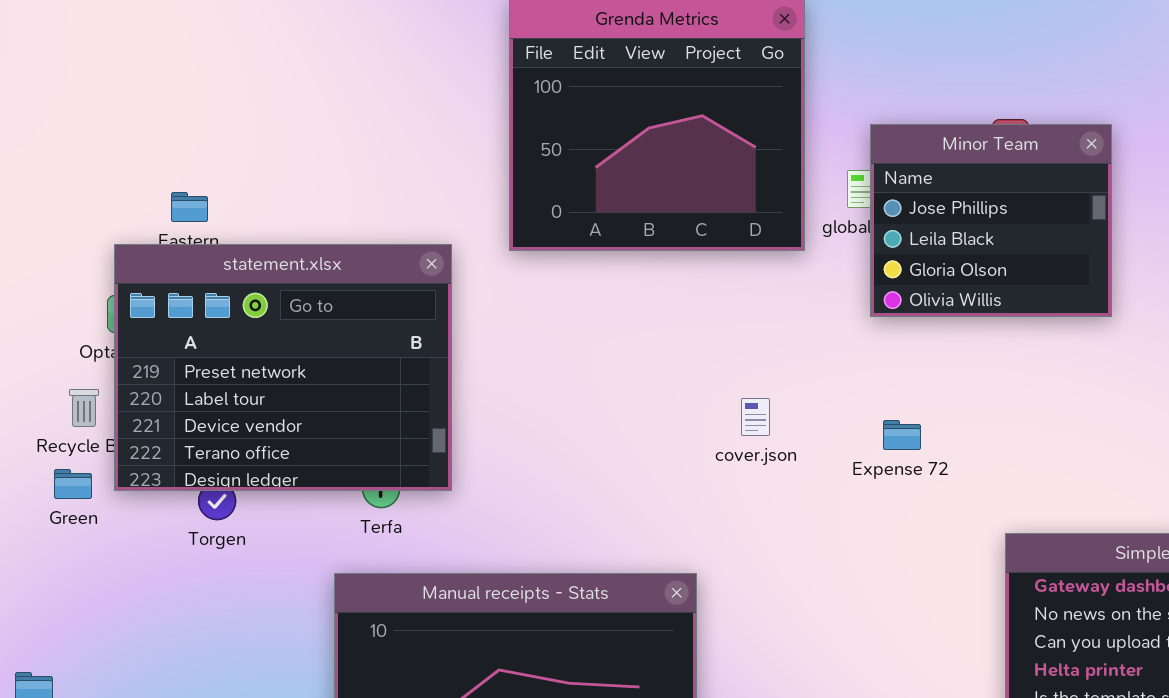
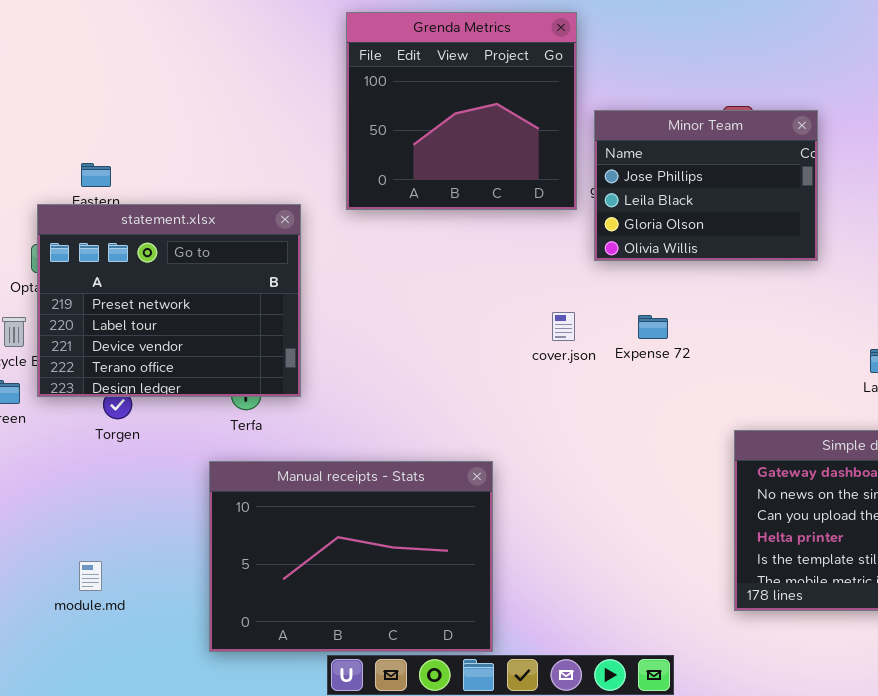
Minor Team: [870,124,1112,317] -> [594,110,818,261], resized
cover.json: [741,398,770,436] -> [552,312,575,341], moved
Expense 72: [883,420,921,450] -> [638,315,668,339], moved

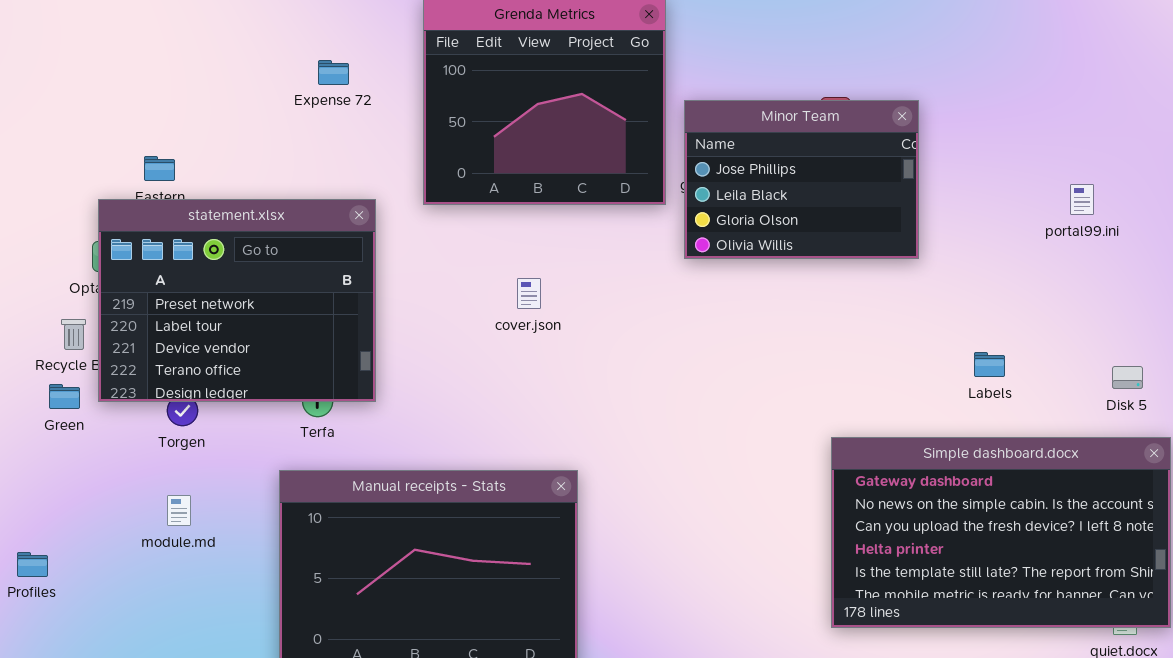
cover.json: [552,312,575,341] -> [517,278,541,309], moved
Expense 72: [638,315,668,339] -> [318,60,349,85], moved
module.md: [79,561,102,591] -> [167,495,191,526], moved

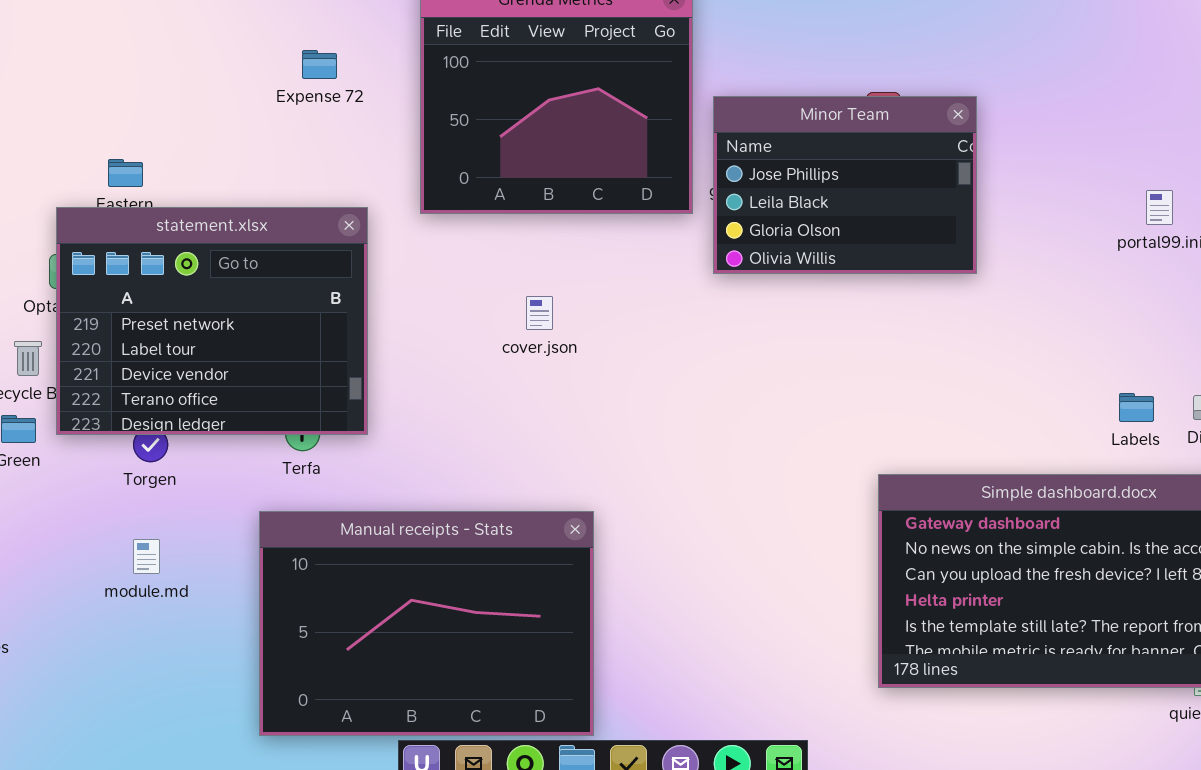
Labels: [974,352,1005,377] -> [1119,393,1154,422], moved

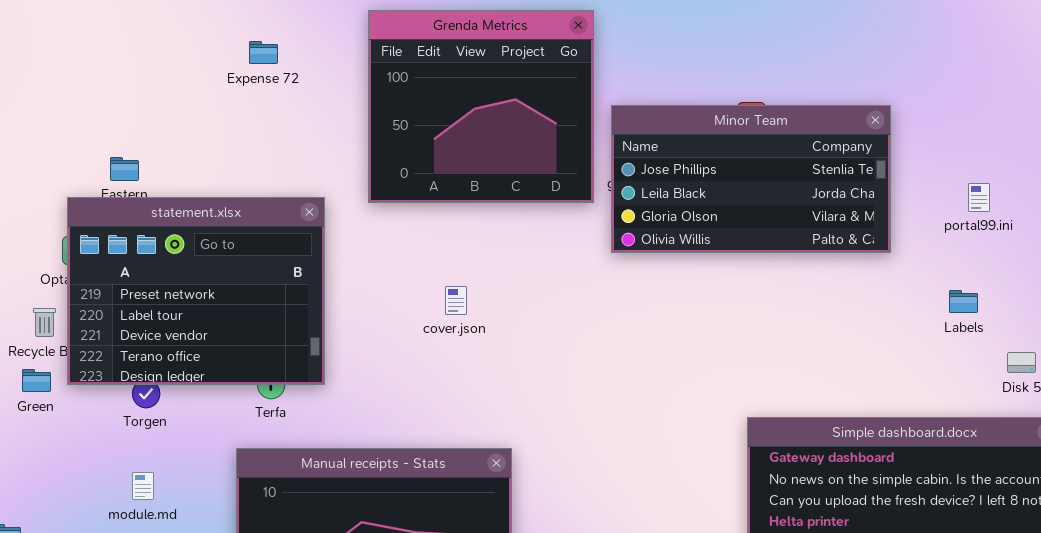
Expense 72: [302,50,337,79] -> [249,41,278,64], moved
Minor Team: [713,96,977,274] -> [611,105,891,253], resized
cover.json: [526,296,553,330] -> [445,286,467,315], moved
Labels: [1119,393,1154,422] -> [949,290,978,313], moved

